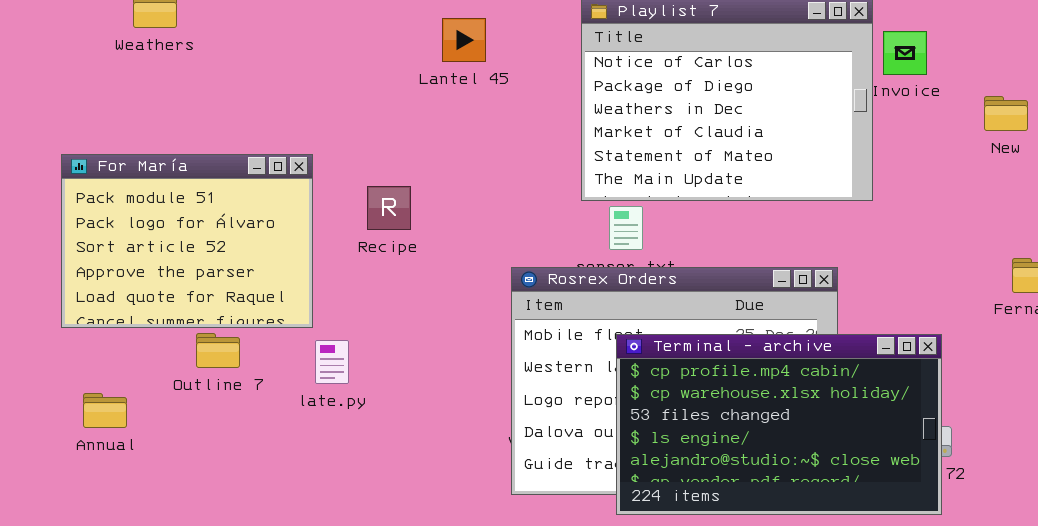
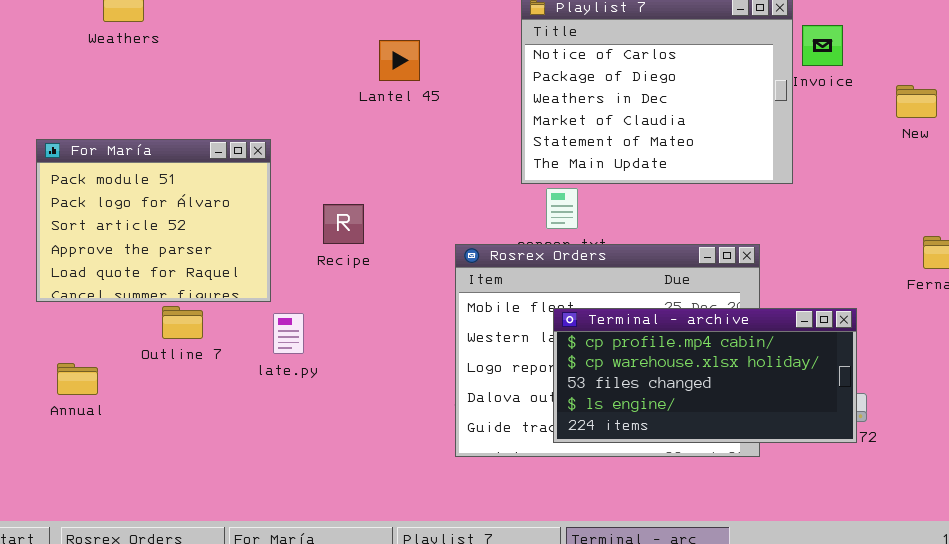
Lantel 45: [442,18,486,62] -> [379,40,420,81], moved
Recipe: [367,186,411,230] -> [323,204,364,244], moved
Terminal - archive: [616,334,942,515] -> [553,308,857,443], resized

